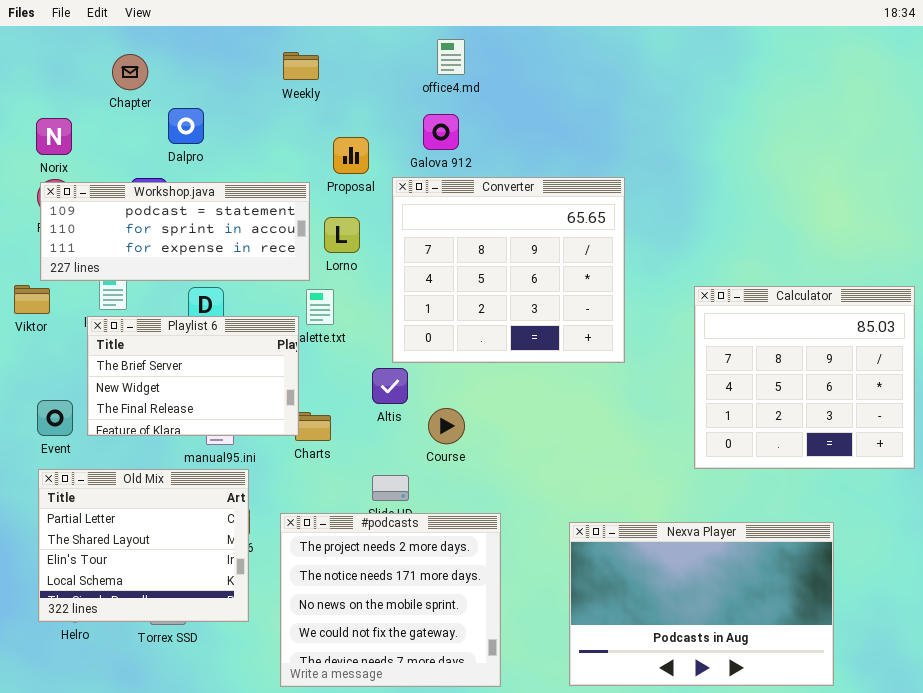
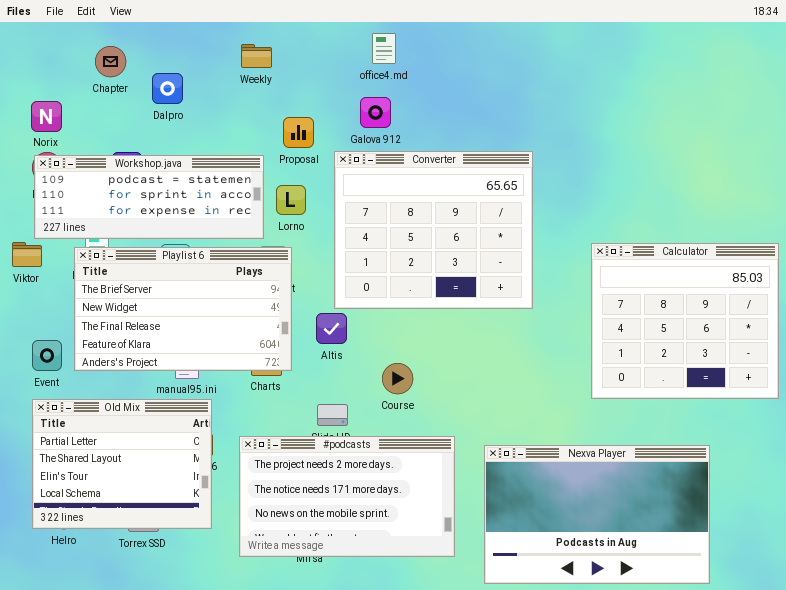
Dalpro: [168,108,204,144] -> [152,73,183,104], moved
Playlist 6: [87,316,299,436] -> [74,247,292,371], resized
Course: [428,408,465,444] -> [382,363,413,394], moved
#podcasts: [280,513,501,687] -> [239,436,455,557], resized

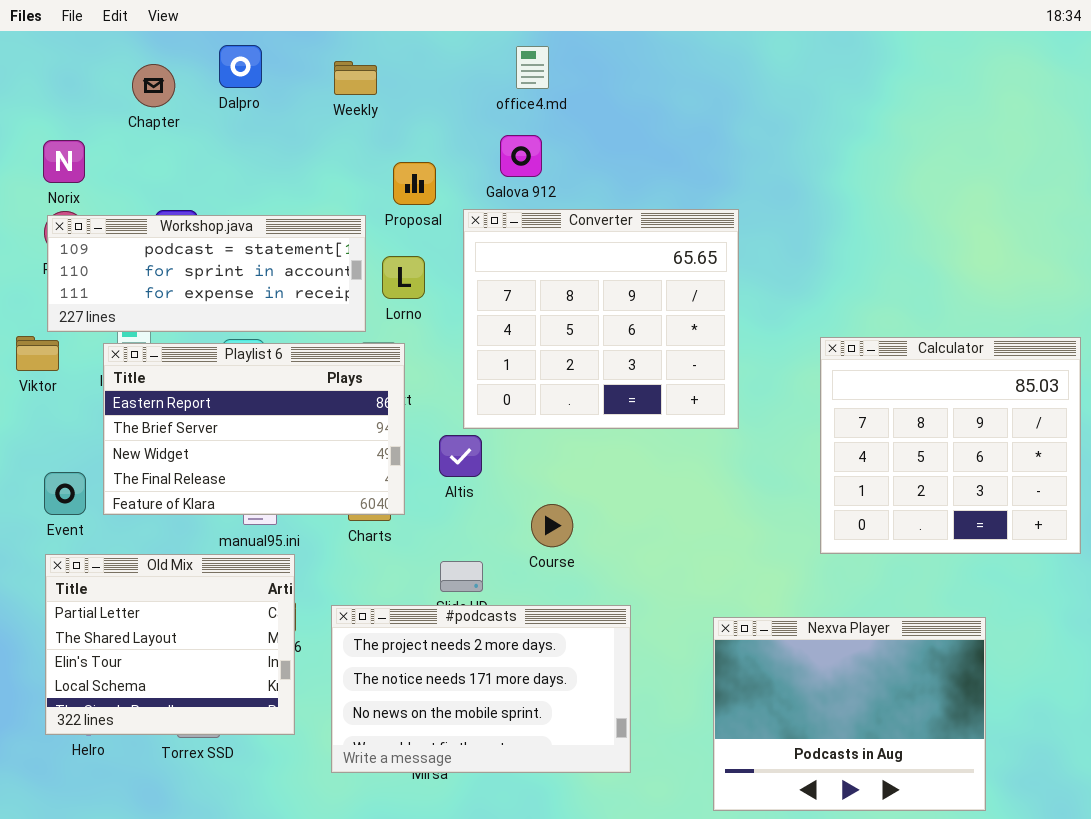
Dalpro: [152,73,183,104] -> [219,45,262,88], moved
Playlist 6: [74,247,292,371] -> [103,343,405,515], scrolled up 1 row
Nexva Player: [484,445,710,584] -> [713,617,986,811], resized

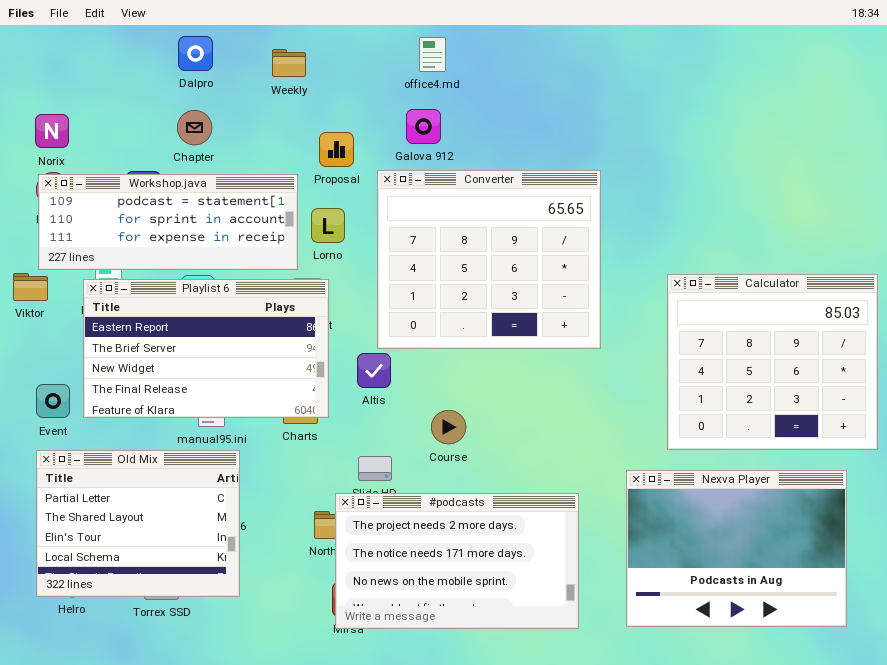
Chapter: [132,64,175,107] -> [177,110,212,145], moved
#podcasts: [331,605,631,773] -> [335,493,579,629], moved
Nexva Player: [713,617,986,811] -> [626,470,847,627], moved

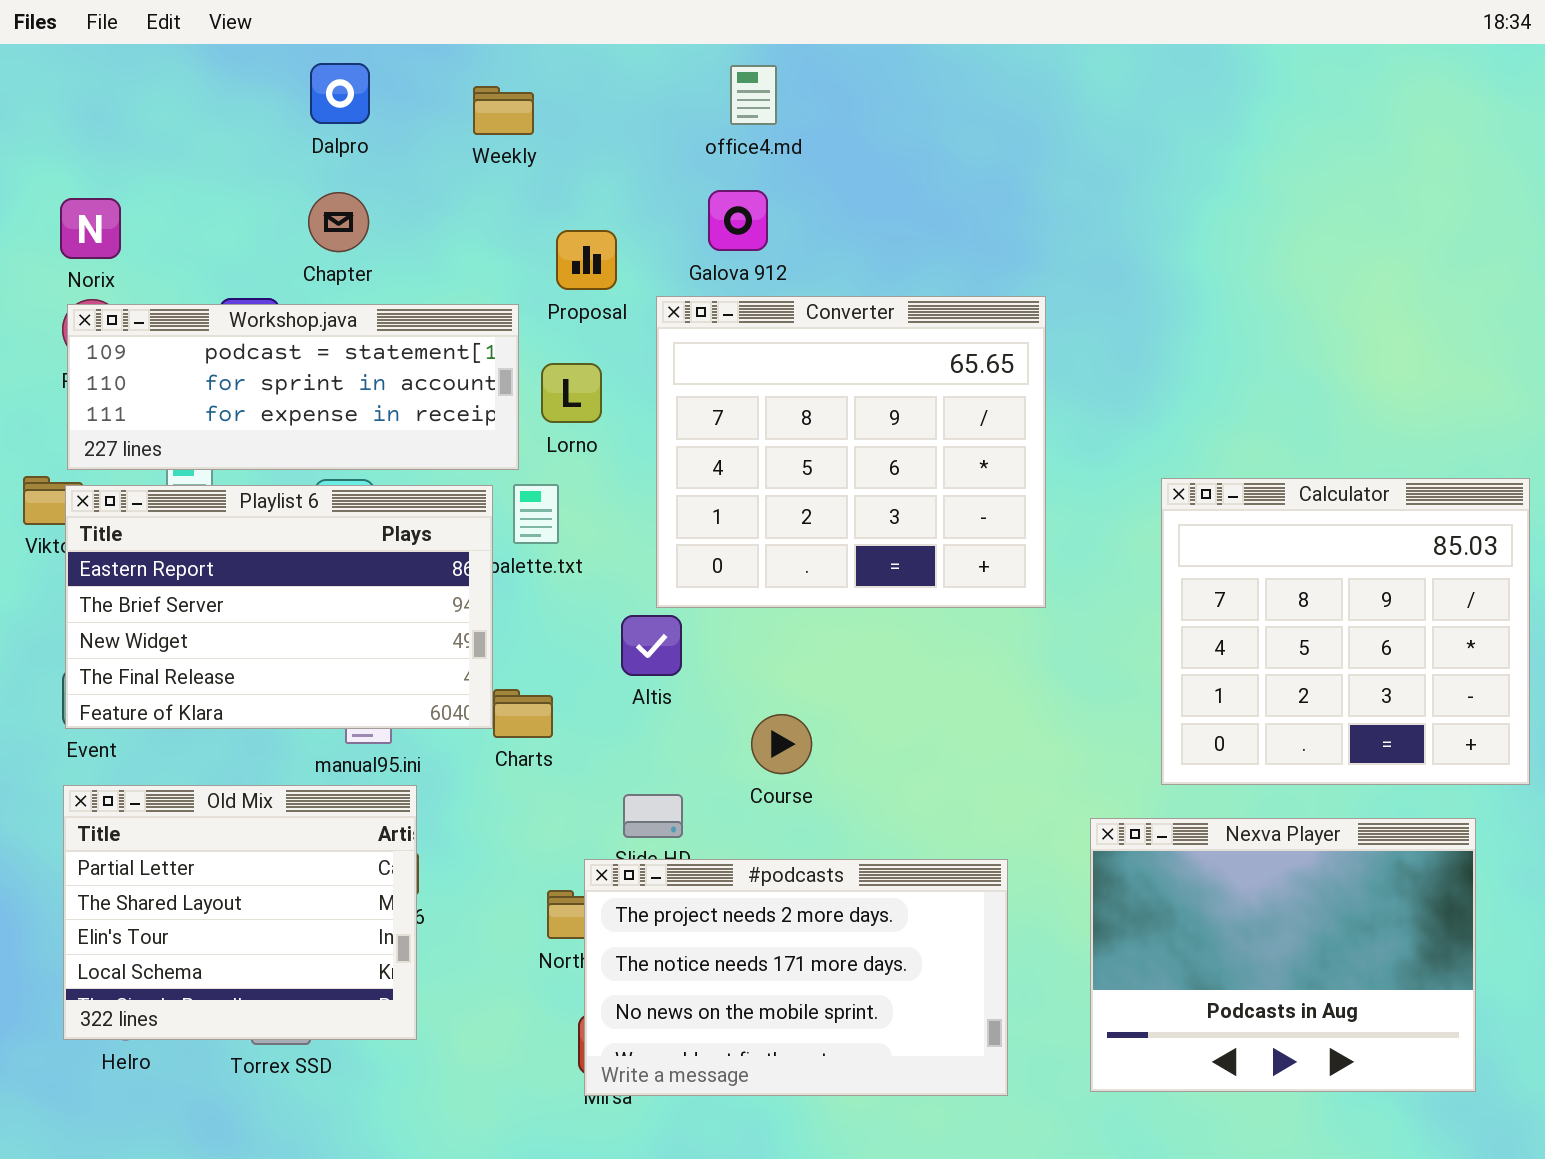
Playlist 6: [83,279,329,418] -> [65,485,493,729], moved

